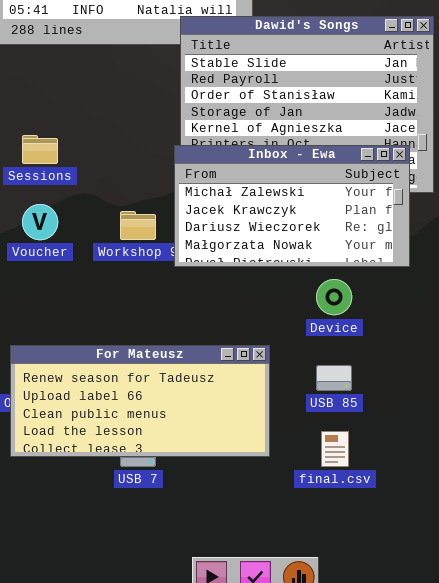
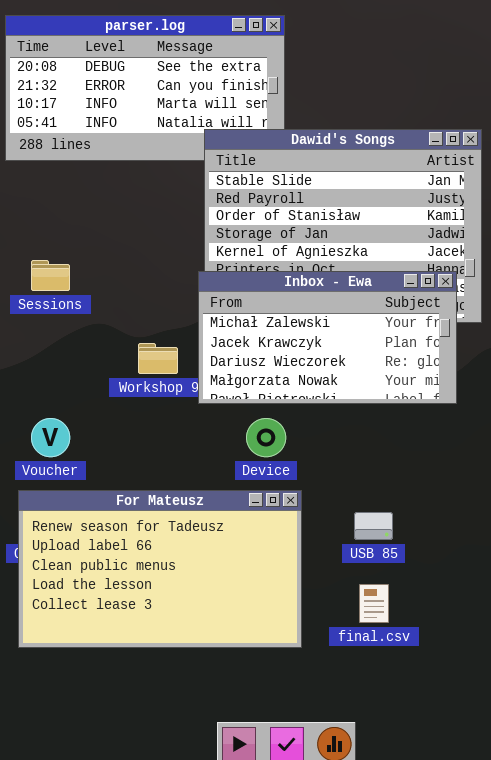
Voucher: [22,204,58,240] -> [31,418,70,457], moved
Device: [316,279,352,315] -> [246,418,286,457], moved
For Mateusz: [10,345,270,457] -> [18,490,302,648], resized

